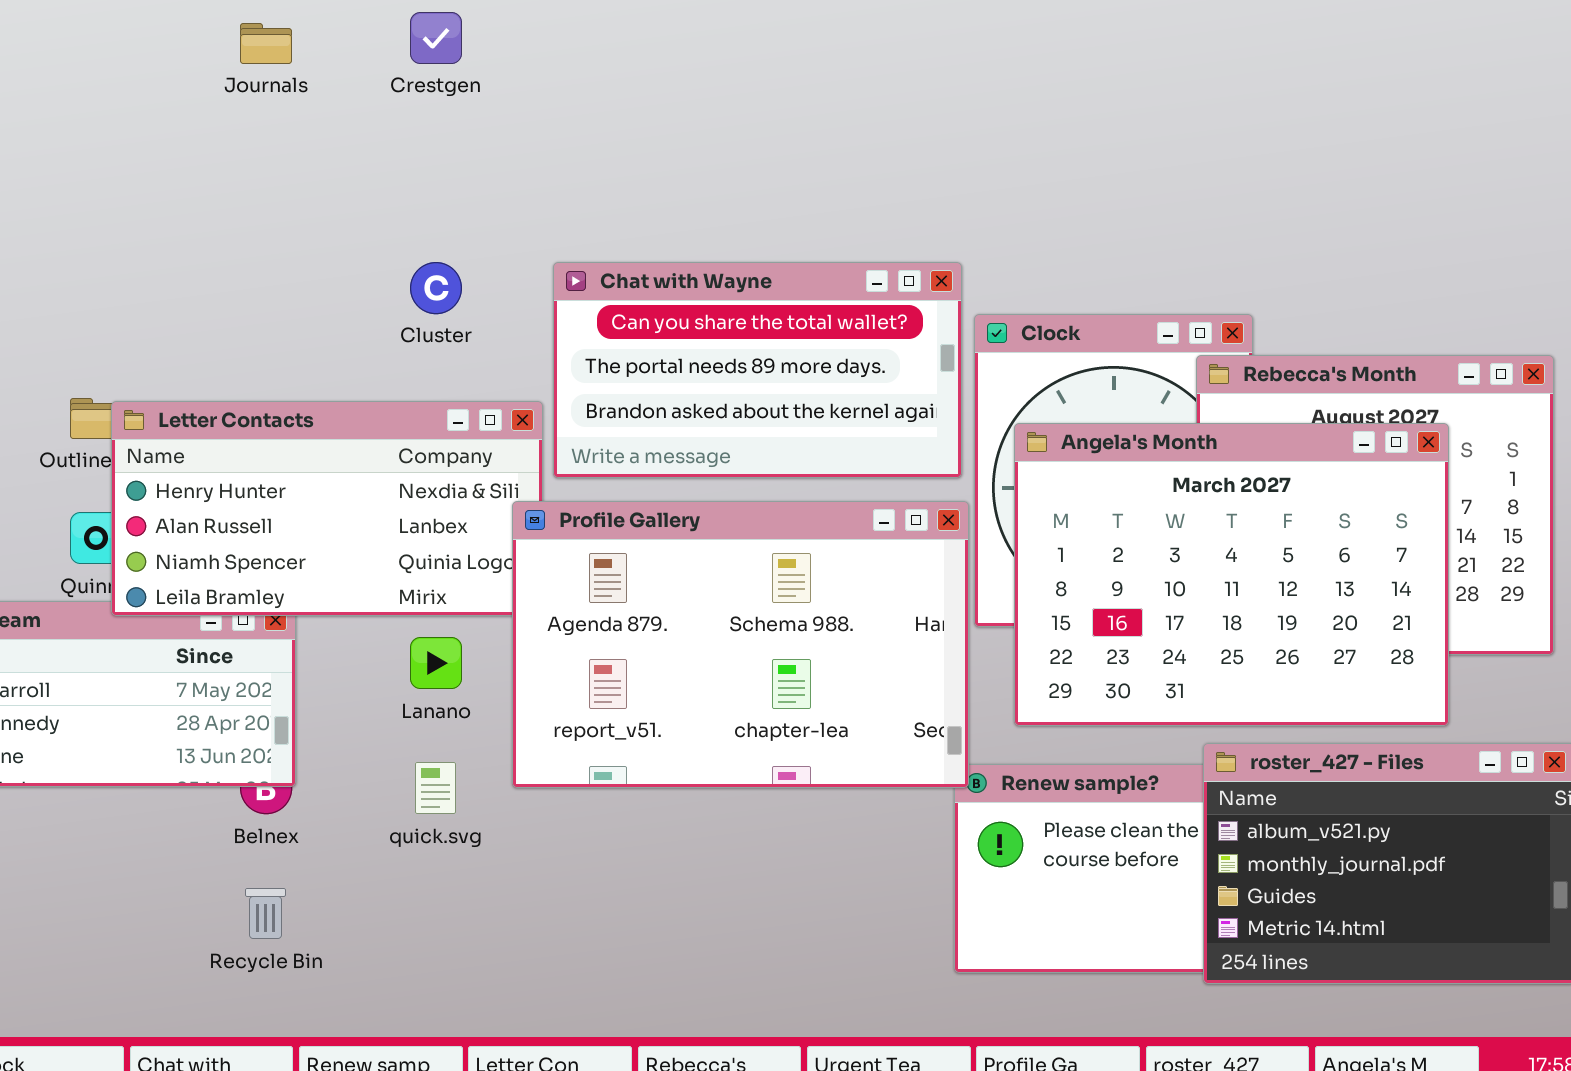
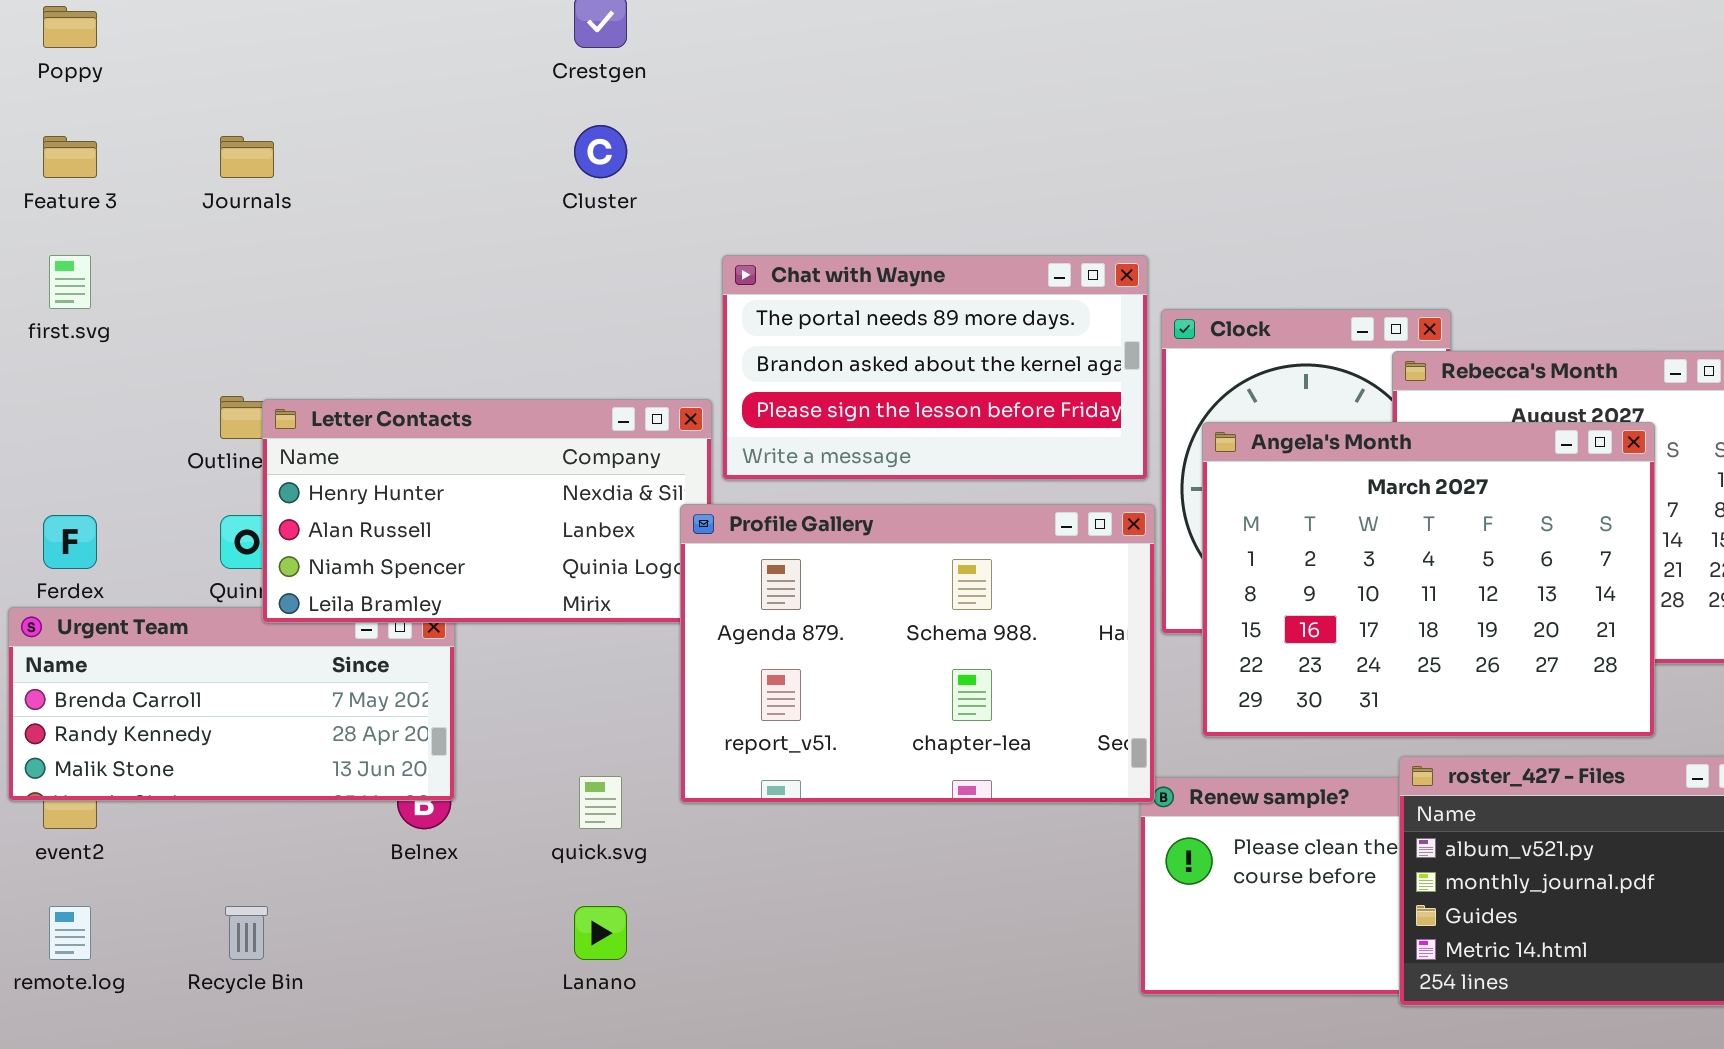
Journals: [240,23,292,64] -> [220,136,274,178], moved
Cluster: [410,262,462,314] -> [574,125,627,178], moved
Chat with Wayne: [553,262,962,478] -> [722,255,1148,480], scrolled down 1 row
Lanano: [410,637,462,689] -> [574,906,627,960], moved
Recycle Bin: [245,888,286,939] -> [225,906,268,960], moved

